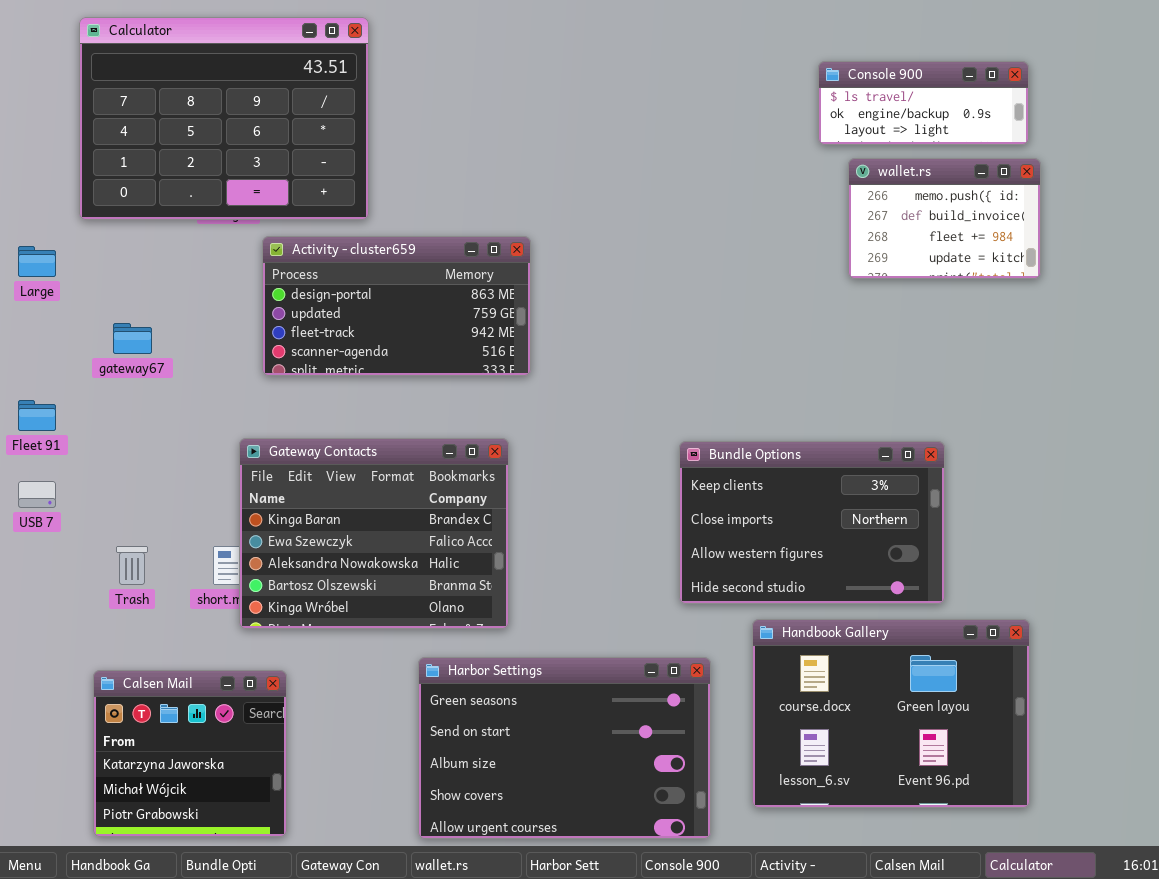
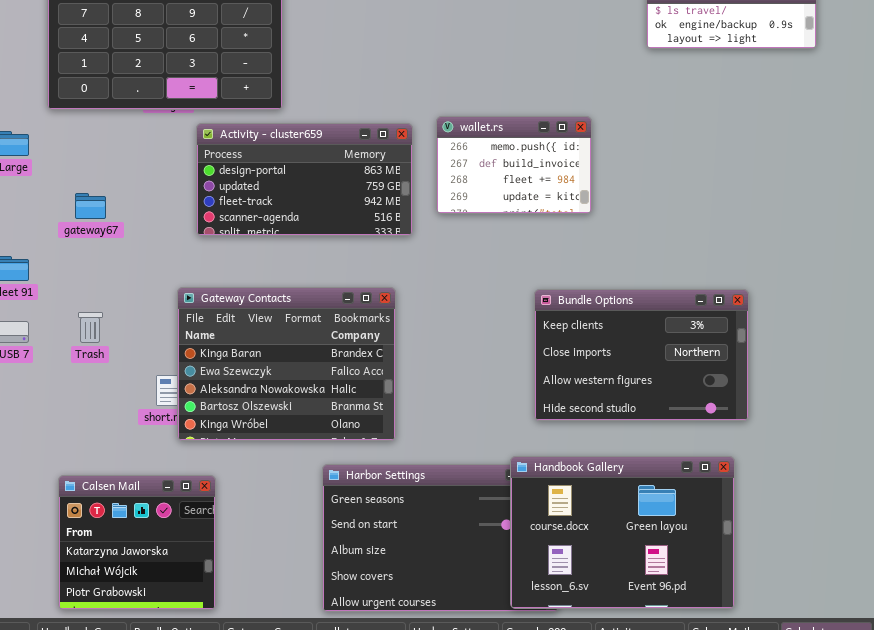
wallet.rs: [848,158,1041,279] -> [436,116,592,214], moved
Trash: [116,546,148,585] -> [78,312,103,343], moved
Handbook Gallery: [752,619,1030,808] -> [510,456,735,609], moved

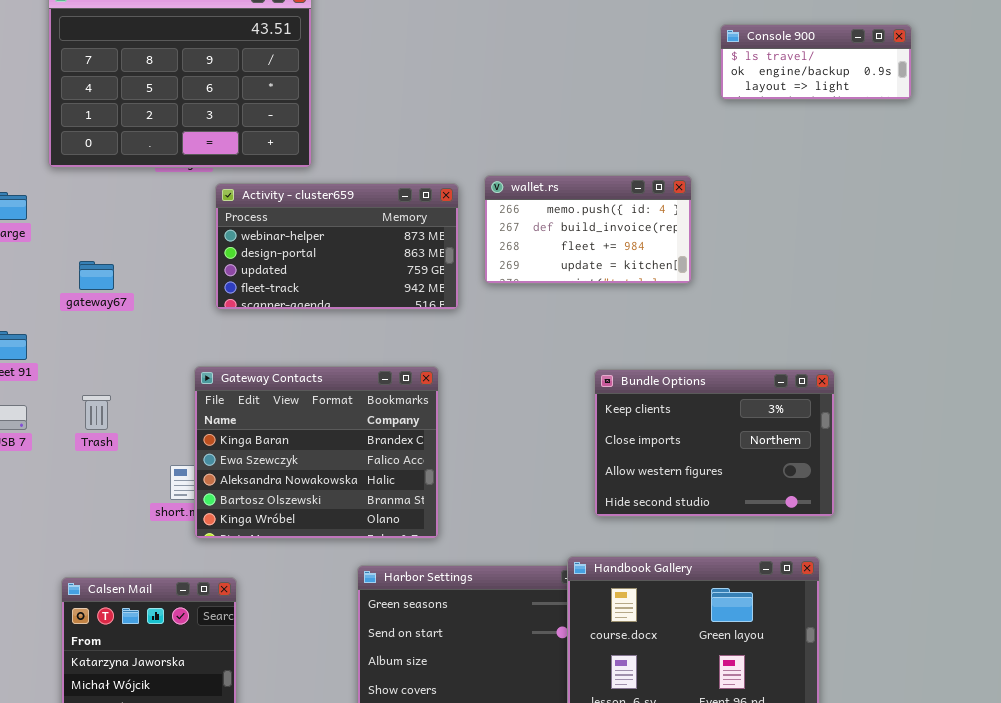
wallet.rs: [436,116,592,214] -> [484,175,692,284], resized
Activity - cluster659: [196,123,413,236] -> [215,183,459,310], scrolled up 1 row

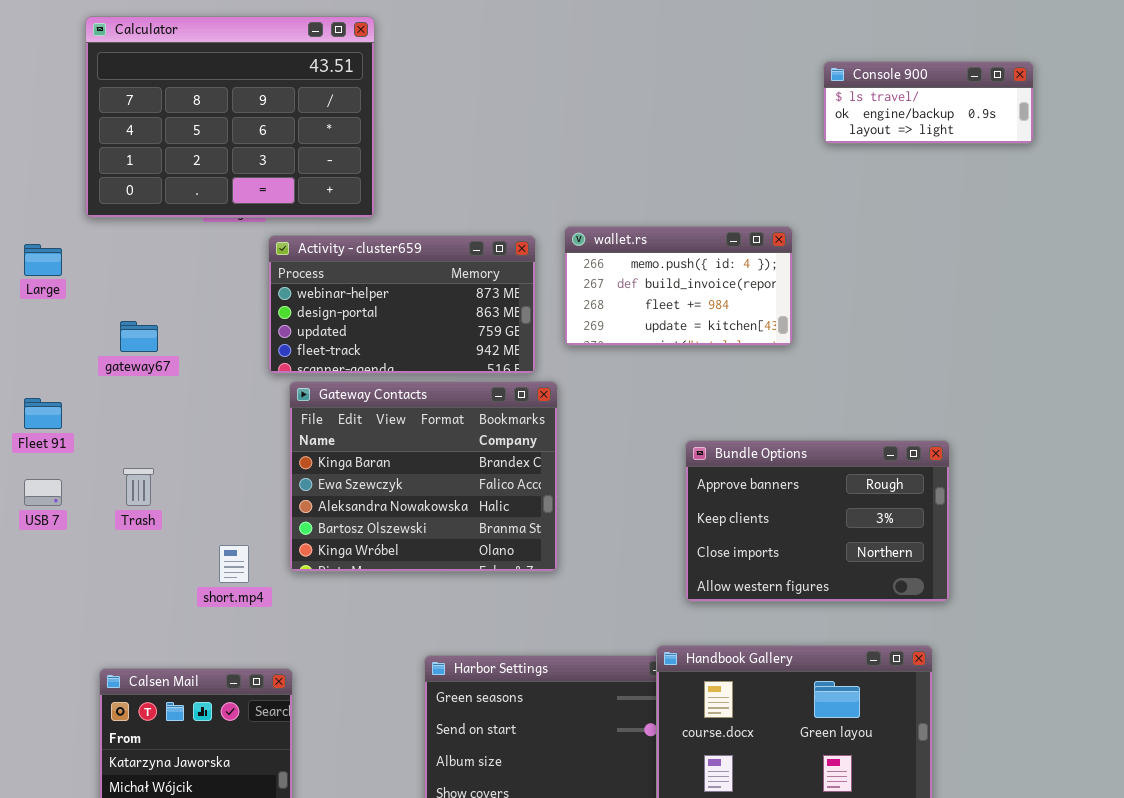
Gateway Contacts: [194,366,439,539] -> [289,381,558,572], moved
Bundle Options: [594,369,835,517] -> [685,440,950,602], scrolled up 1 row

